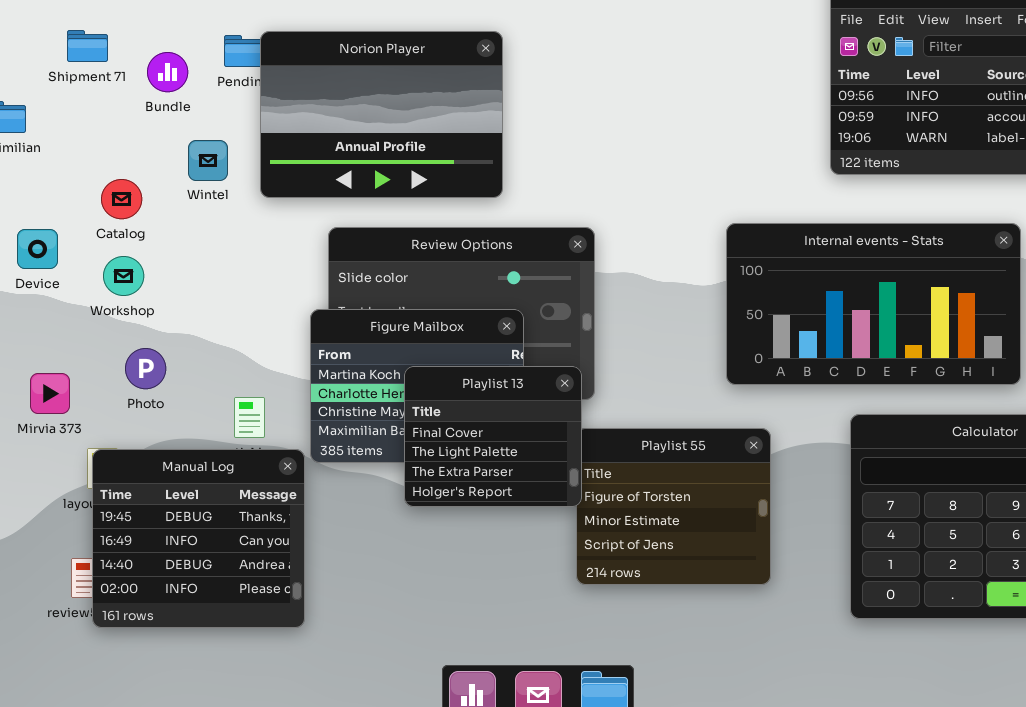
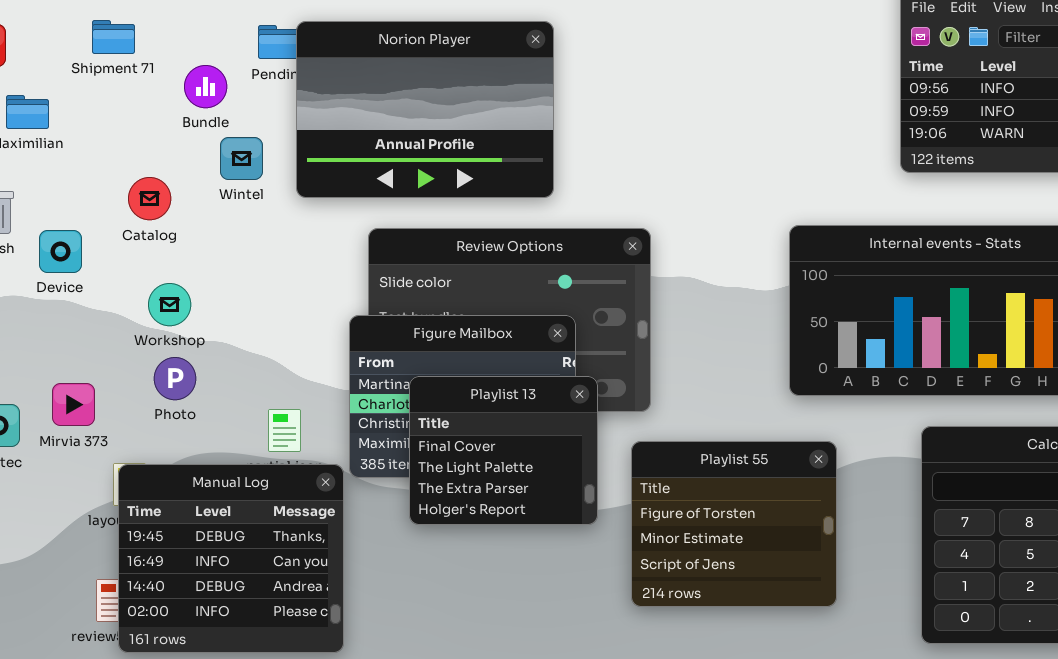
Bundle: [147,52,188,92] -> [184,65,227,108], moved
Workshop: [103,256,144,296] -> [148,283,191,326], moved
Playlist 13: [404,366,582,507] -> [409,376,598,525], moved

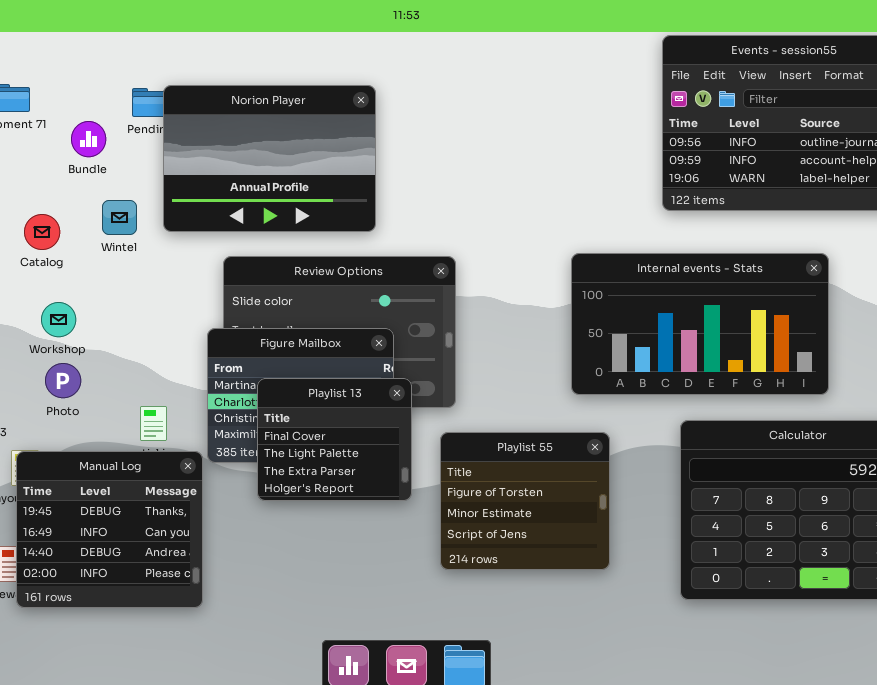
Wintel: [220,137,263,180] -> [102,200,137,235], moved

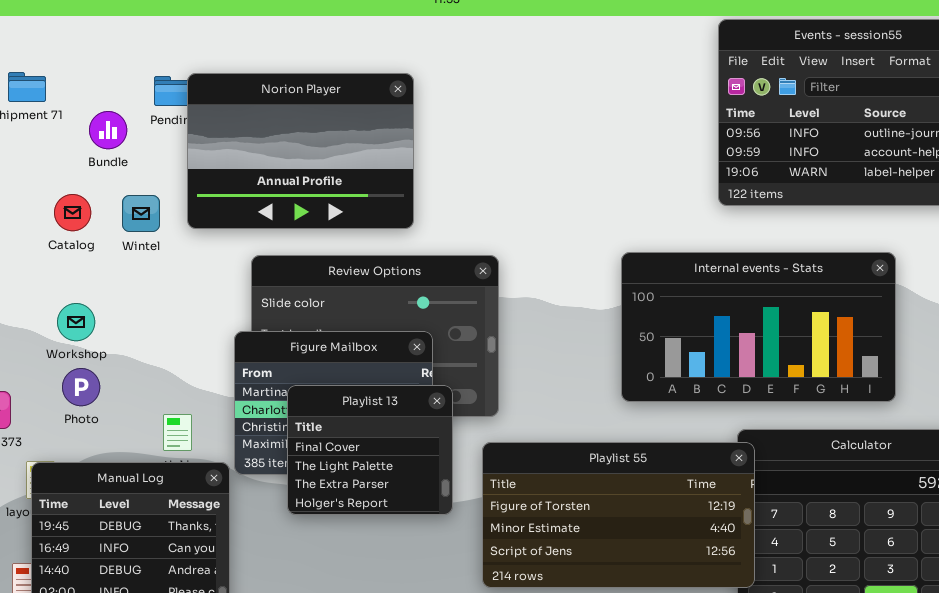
Catalog: [24,214,60,250] -> [54,194,91,231], moved
Playlist 55: [440,432,610,570] -> [482,442,755,588], resized

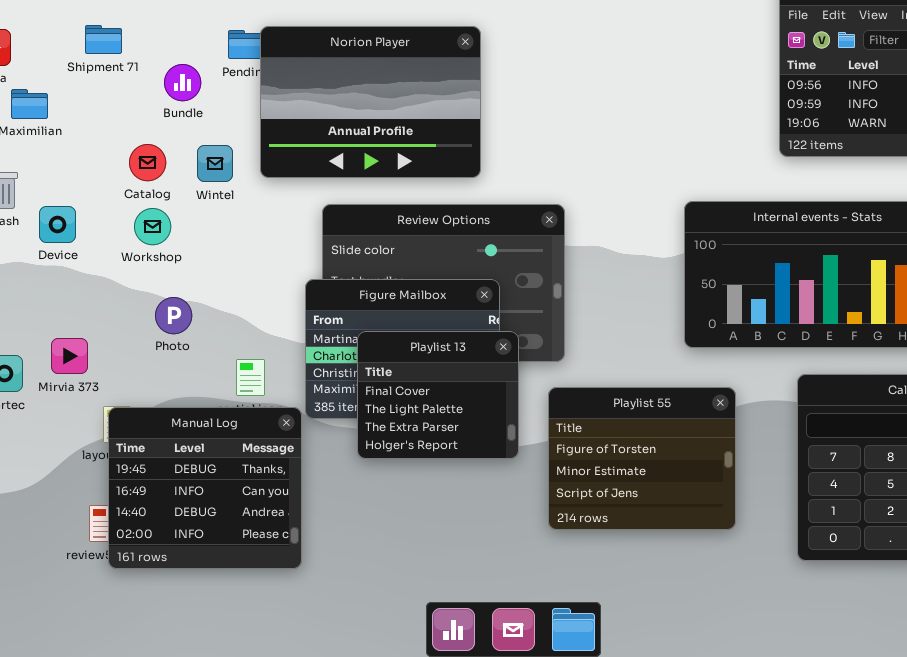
Workshop: [57,303,95,341] -> [134,208,171,245], moved
Photo: [62,368,100,406] -> [155,297,192,334], moved
Playlist 55: [482,442,755,588] -> [548,387,736,530], resized

